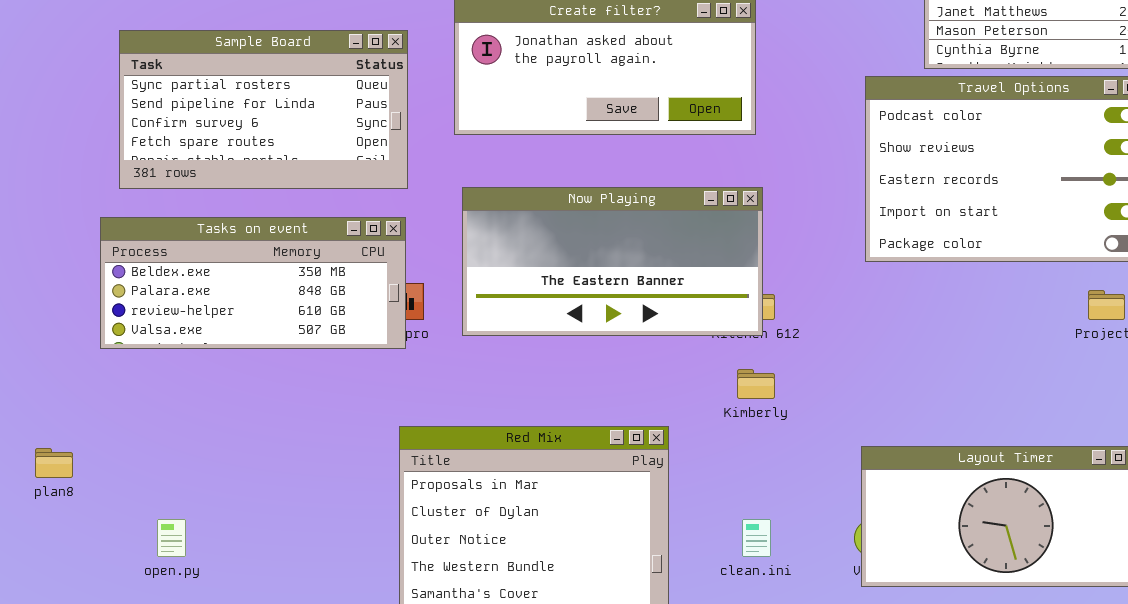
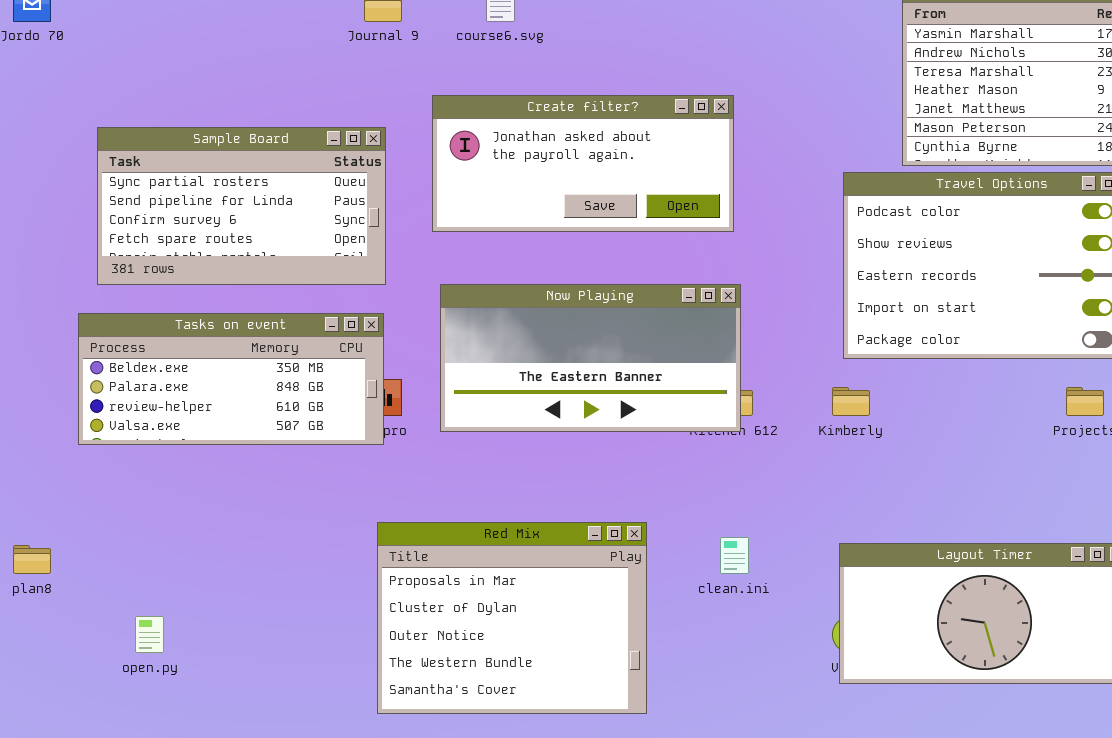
Kimberly: [737,369,775,399] -> [832,387,870,416], moved
clean.ini: [742,519,771,557] -> [720,537,749,574], moved

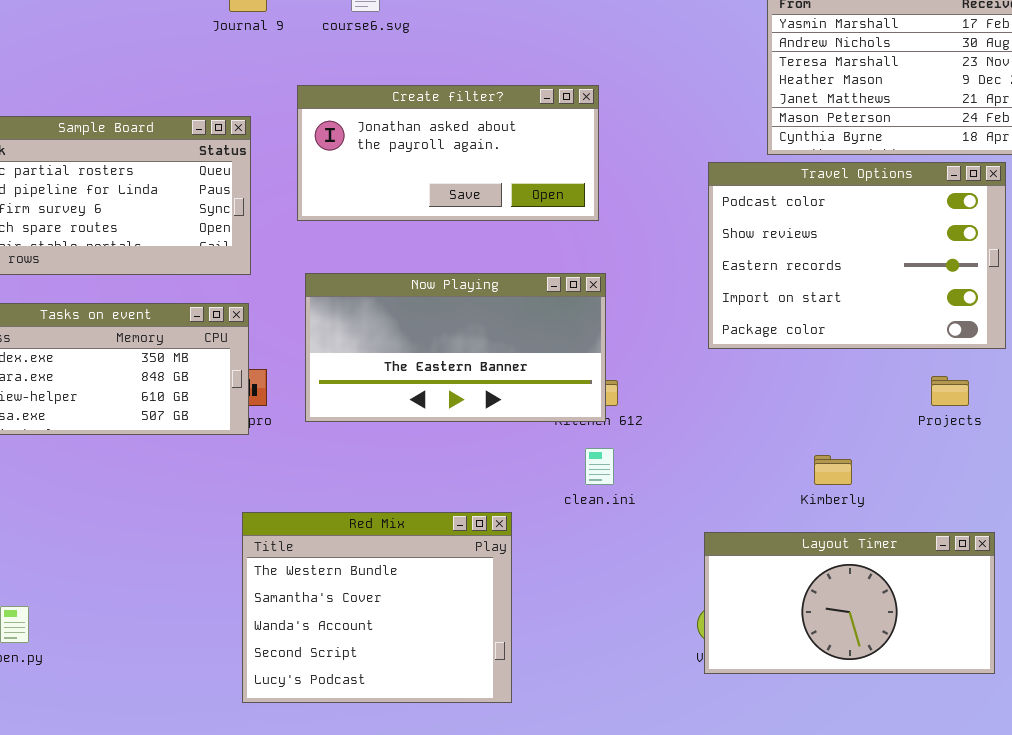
Kimberly: [832,387,870,416] -> [814,455,852,485], moved
Red Mix: [377,522,647,714] -> [242,512,512,703], scrolled down 3 rows
clean.ini: [720,537,749,574] -> [585,448,614,485], moved

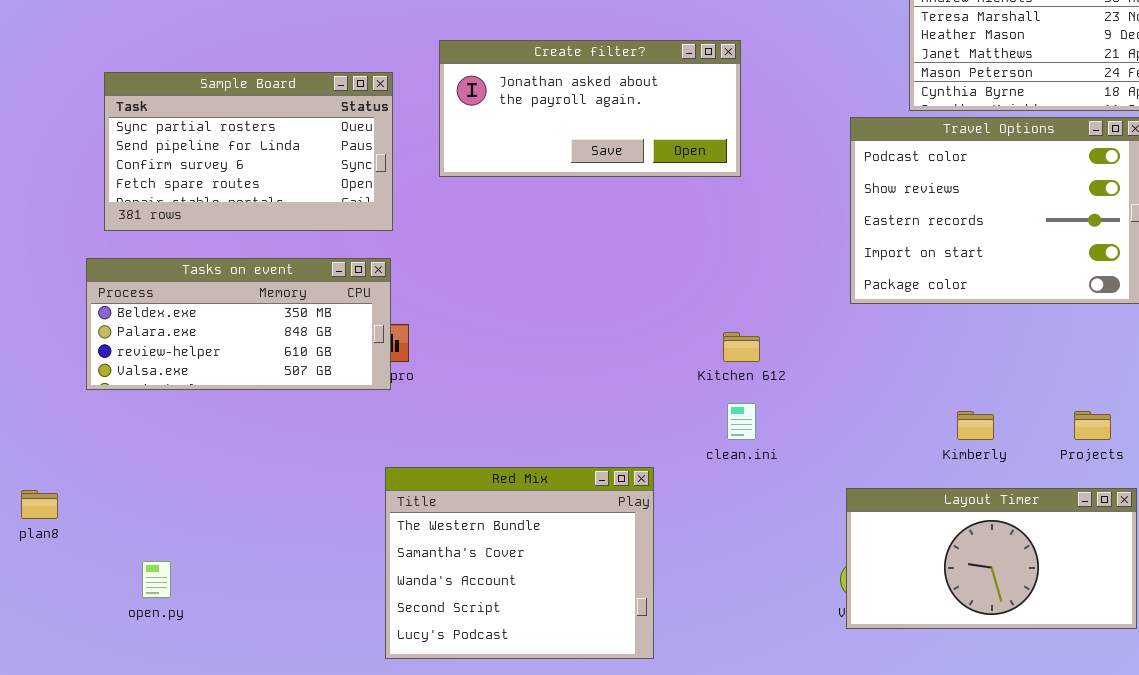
Now Playing: [305,273,606,422] -> none, closed
Projects: [931,376,969,406] -> [1074,411,1111,440], moved

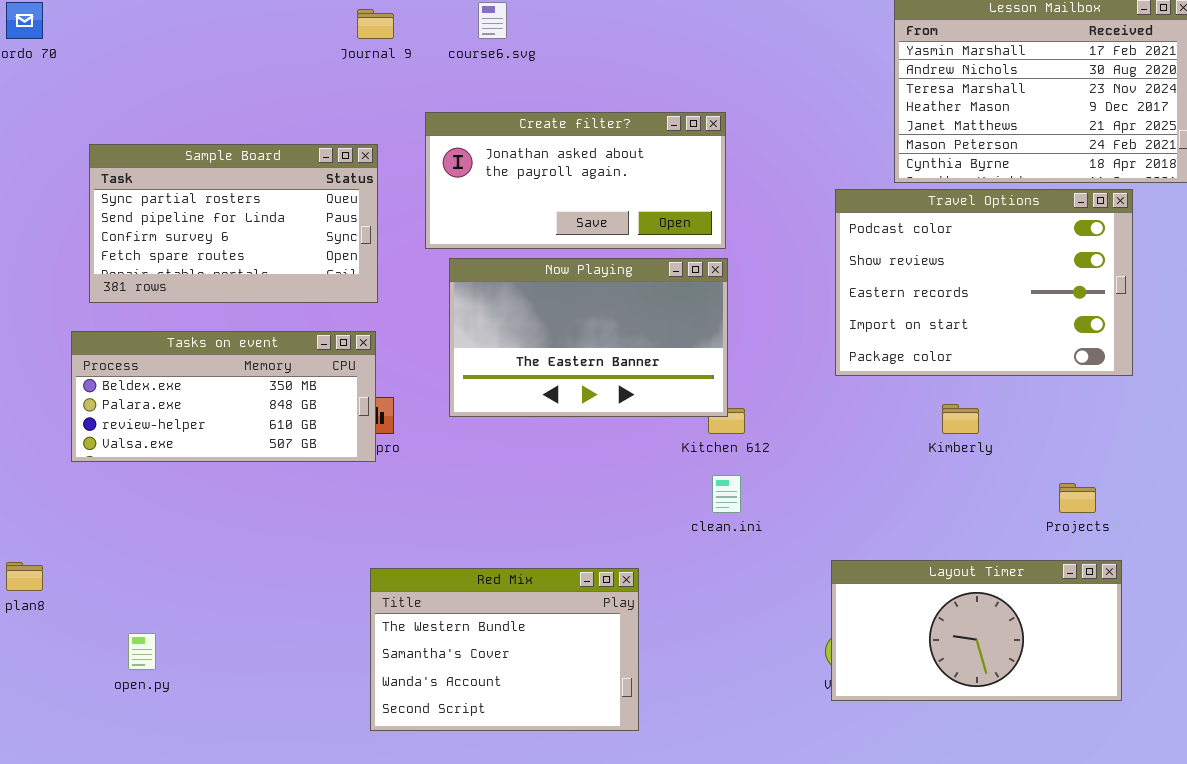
Now Playing: none -> [449,258,728,417], opened
Kimberly: [957,411,994,440] -> [942,404,979,434], moved
Red Mix: [385,467,654,659] -> [370,568,639,731], resized

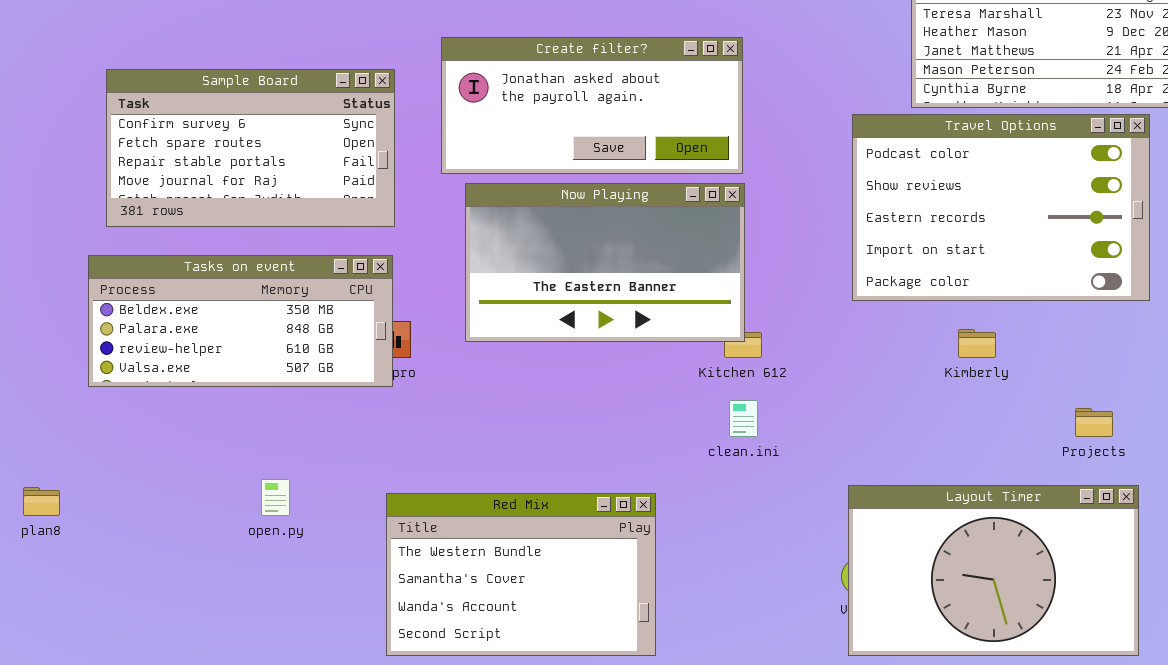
Sample Board: [89,144,378,303] -> [106,69,395,227], scrolled down 2 rows
Layout Timer: [831,560,1122,701] -> [848,485,1139,656], resized
open.py: [128,633,156,670] -> [261,479,290,516], moved

